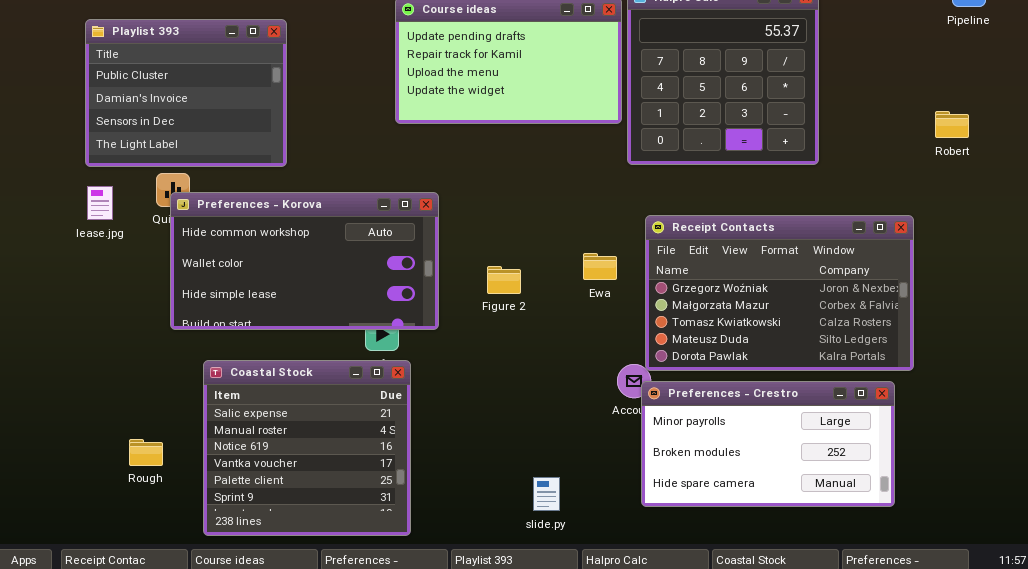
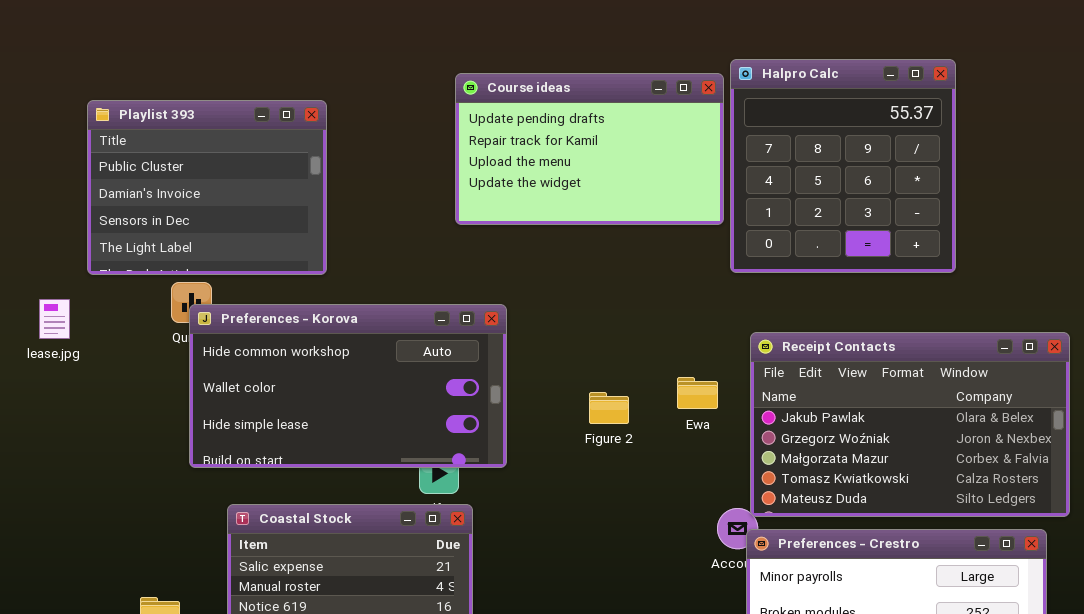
lease.jpg: [87,186,113,220] -> [39,299,70,339], moved
Receipt Contacts: [645,215,914,371] -> [750,332,1070,517], scrolled up 1 row
Figure 2: [487,266,521,294] -> [589,392,629,424], moved

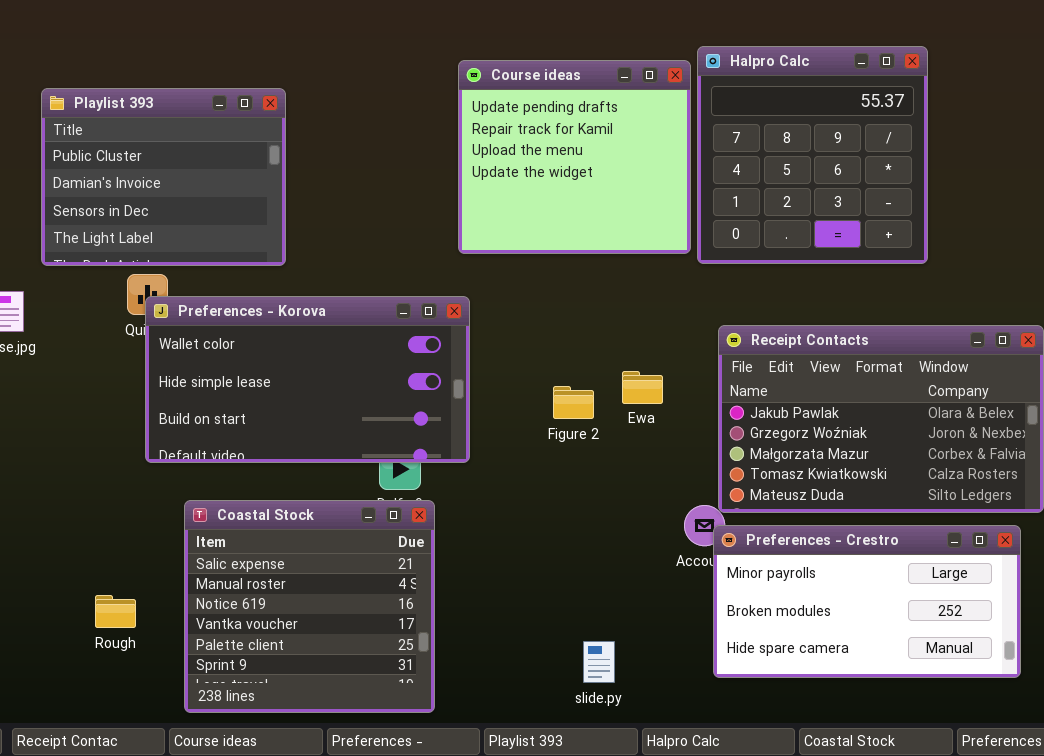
Course ideas: [455,73,724,225] -> [458,60,691,254], resized
Preferences - Korova: [189,304,507,468] -> [145,296,470,463], scrolled down 1 row
Ewa: [677,377,718,409] -> [622,371,663,404], moved

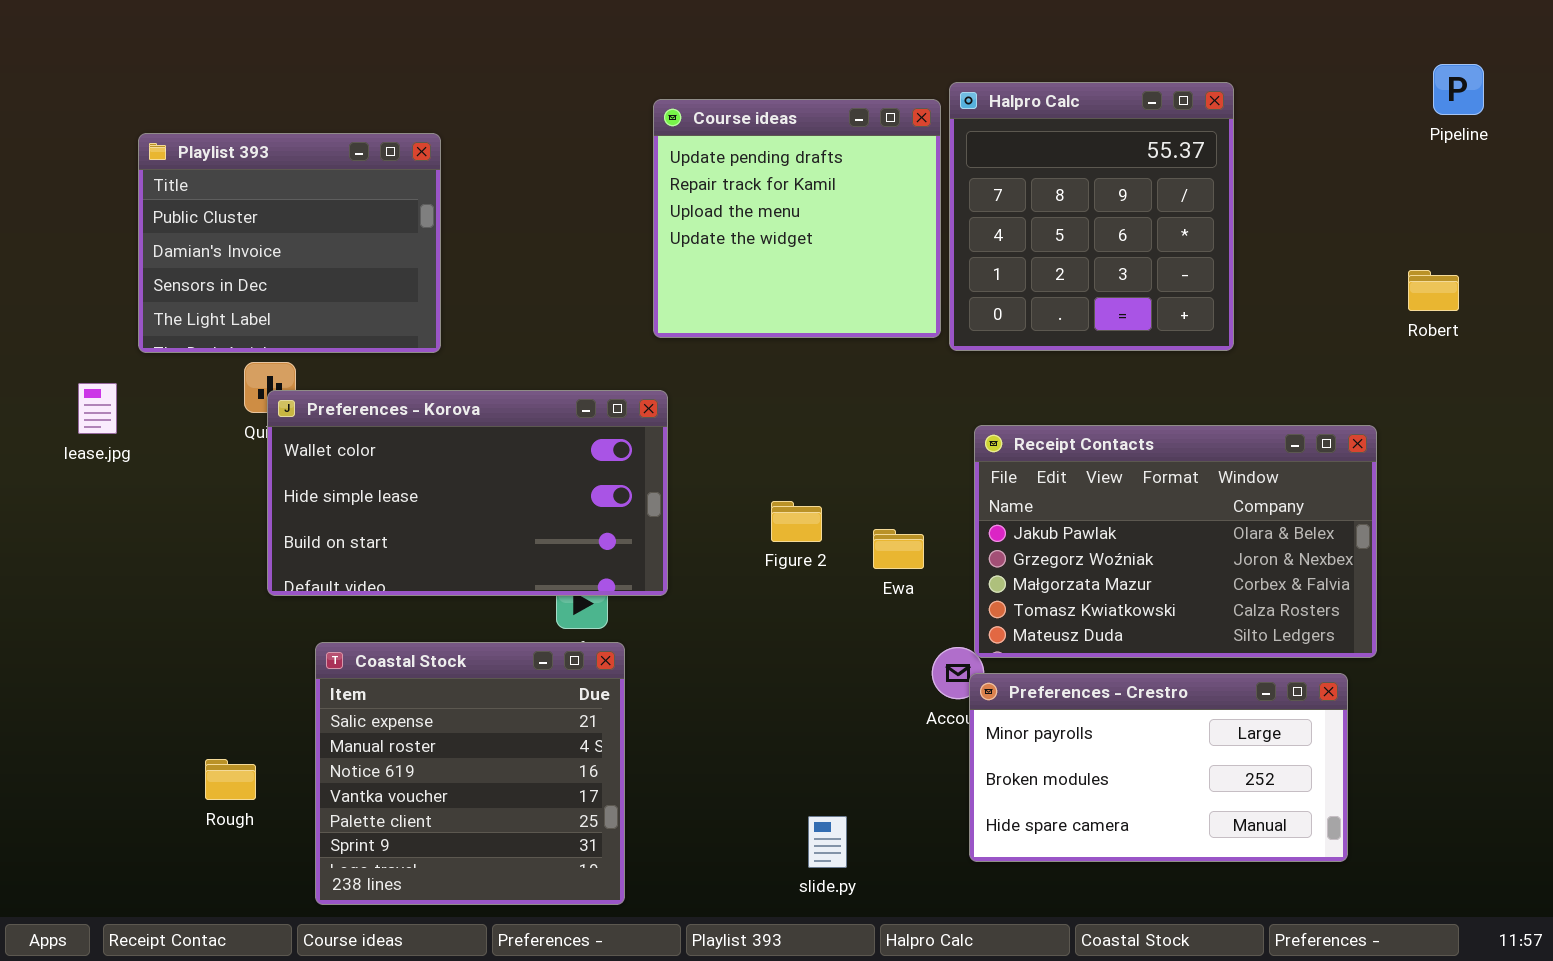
Ewa: [622,371,663,404] -> [873,529,924,569], moved

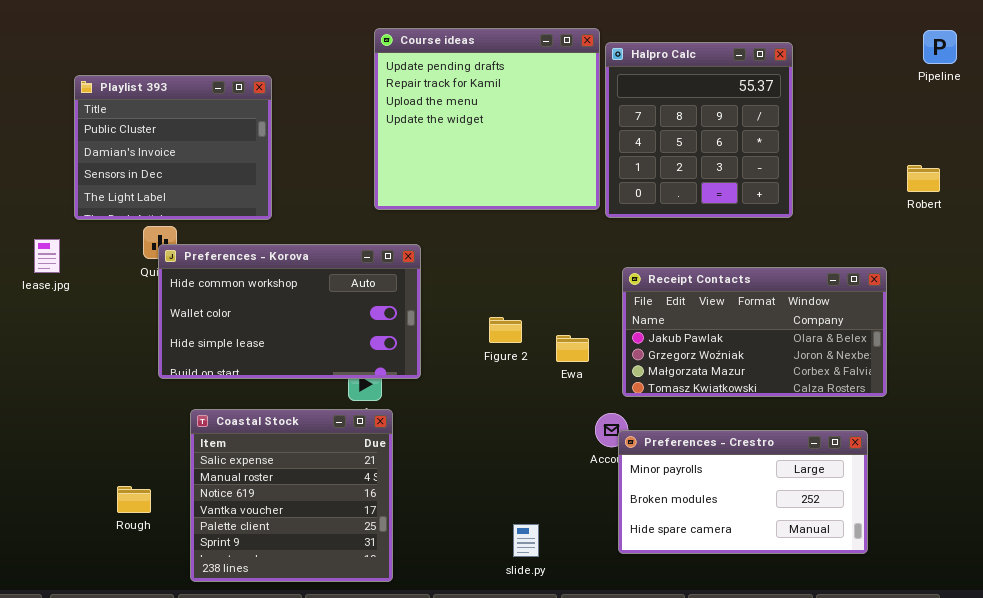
Course ideas: [653,99,941,338] -> [374,28,600,210], resized
Preferences - Korova: [267,390,668,596] -> [158,244,421,379], scrolled up 1 row
Receipt Contacts: [974,425,1377,658] -> [622,267,887,397], resized

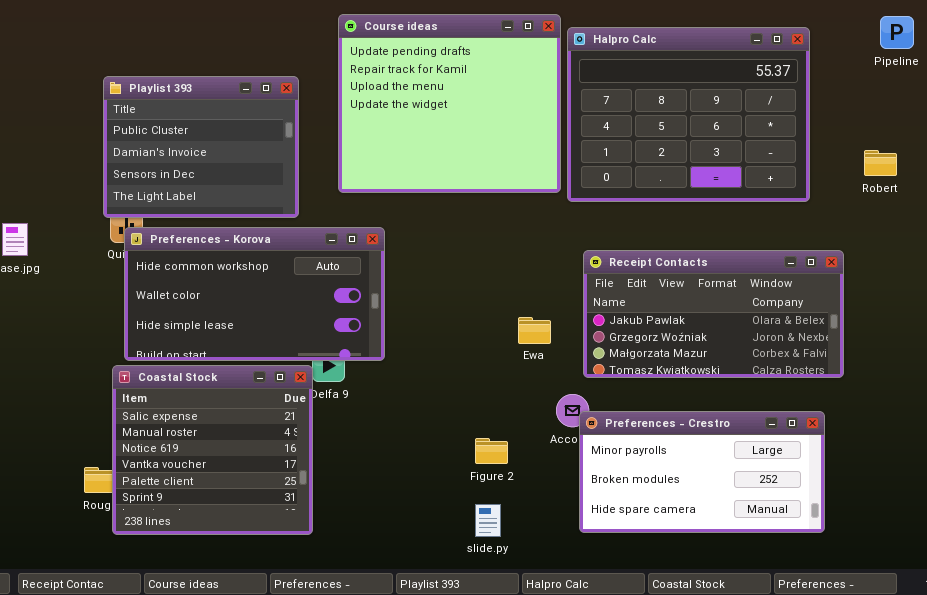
Halpro Calc: [605,42,793,218] -> [567,27,810,202], resized
Playlist 393: [74,75,272,220] -> [103,76,299,218], moved
Figure 2: [489,317,522,343] -> [475,438,508,464], moved
Coastal Stock: [190,409,393,582] -> [112,365,313,535], moved

